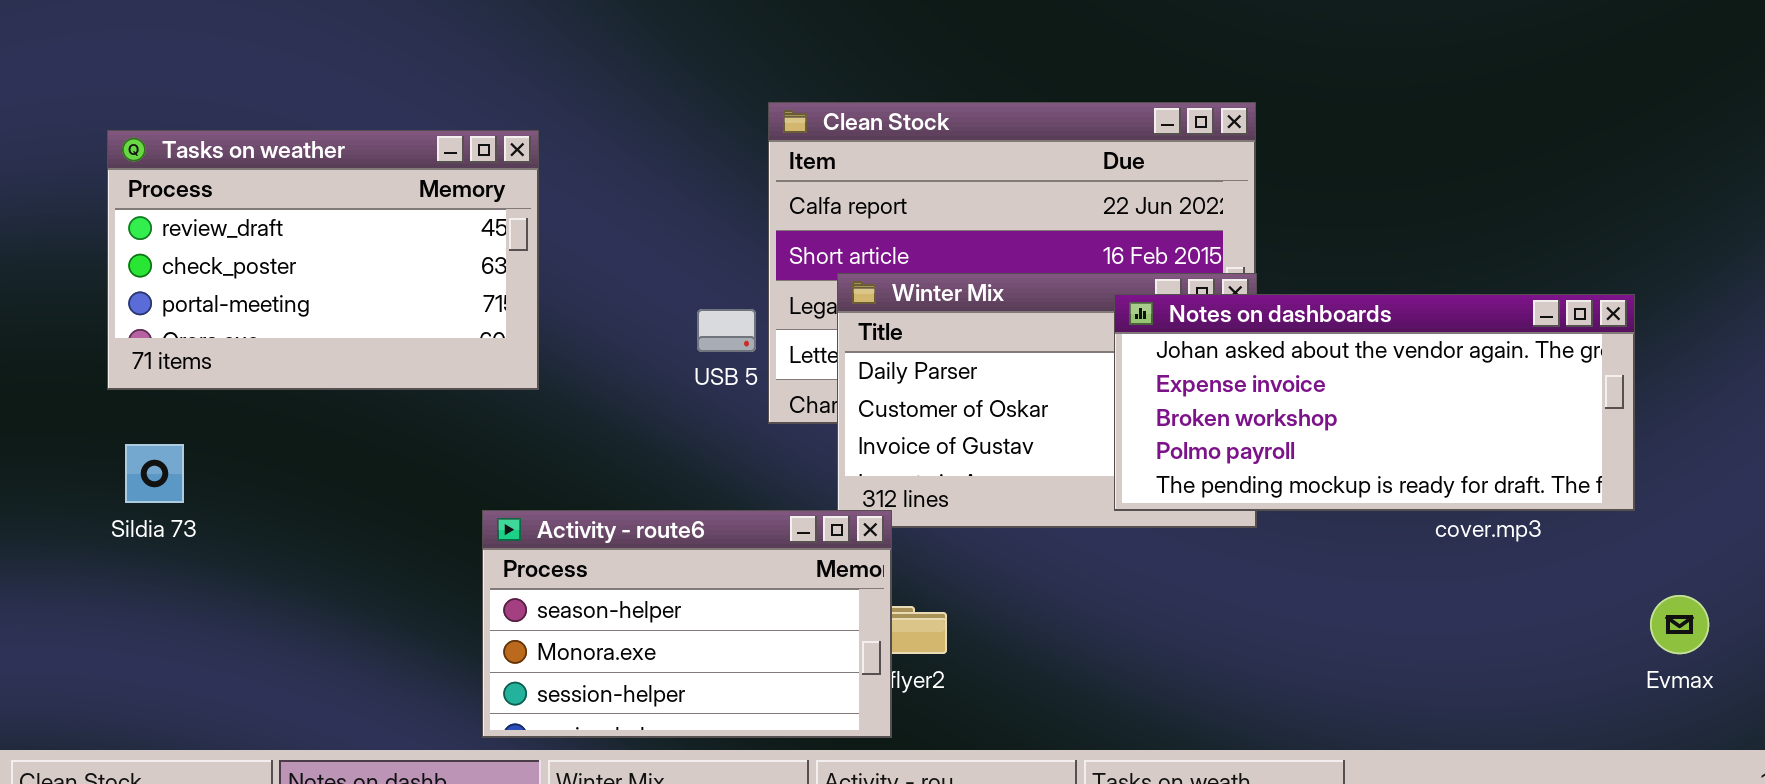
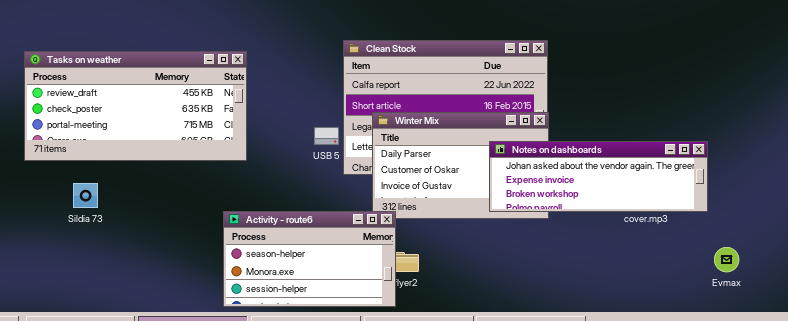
Tasks on weather: [107,130,539,390] -> [24,51,247,161], resized
Notes on dashboards: [1114,294,1635,511] -> [489,141,708,212], resized

